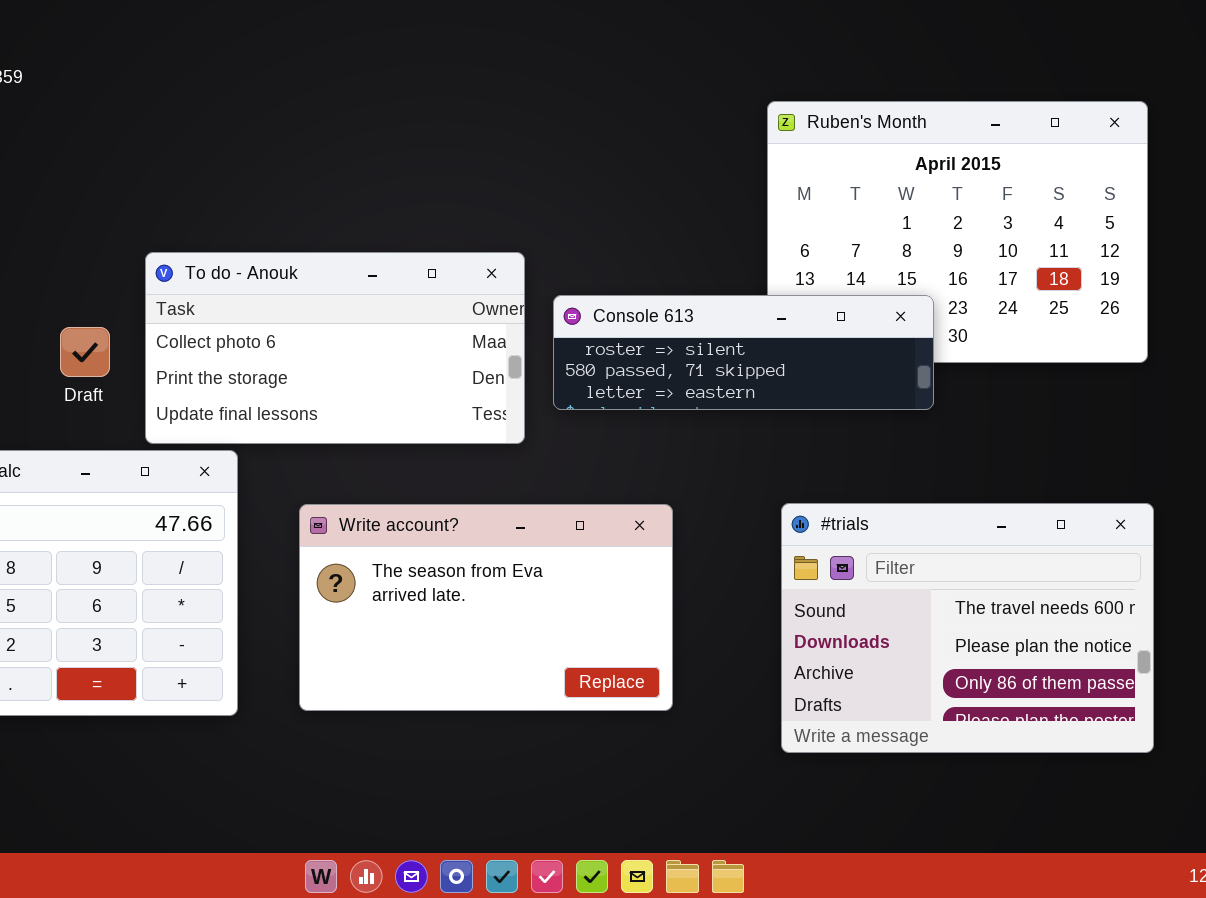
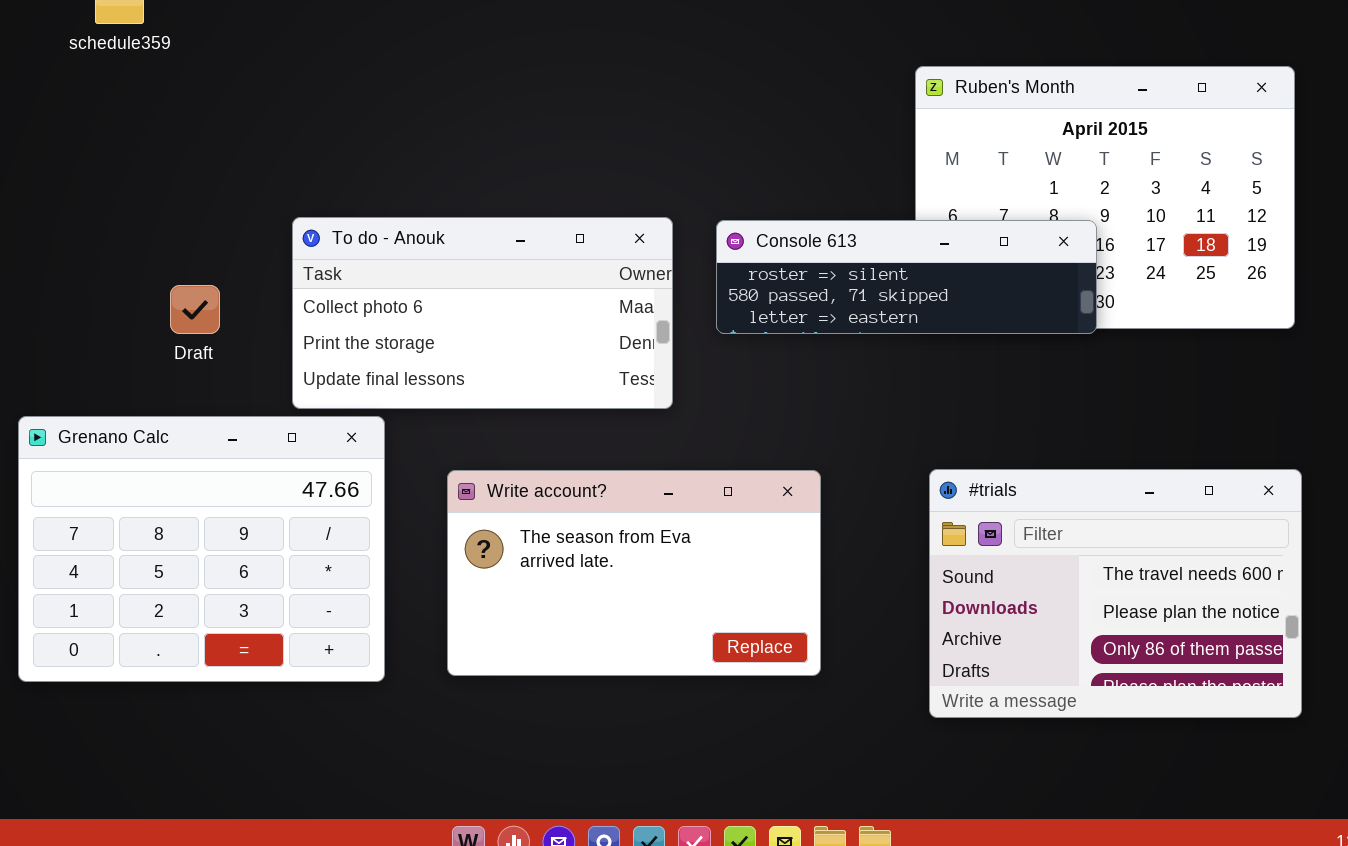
Console 613: [553,295,934,410] -> [716,220,1097,334], moved
Draft: [60,327,110,377] -> [170,285,220,334], moved

